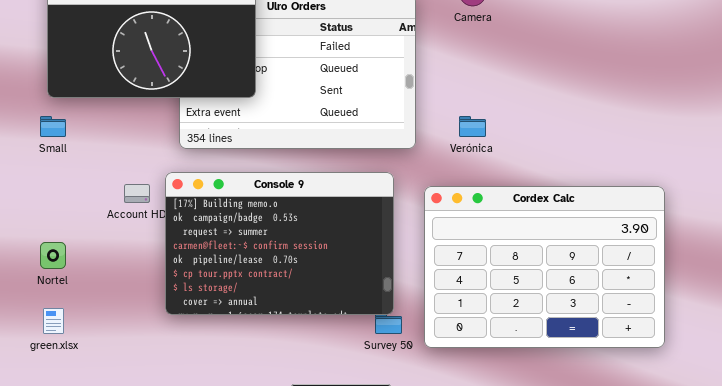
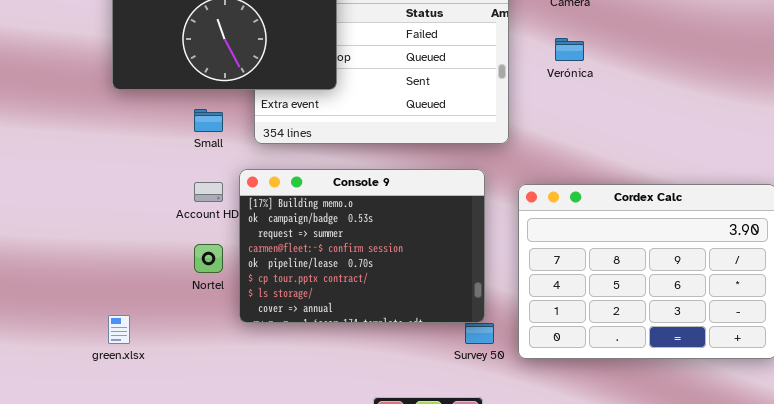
Small: [40,116,66,137] -> [194,109,223,132], moved
Verónica: [459,116,486,137] -> [555,38,584,61], moved
Nortel: [40,242,66,269] -> [194,244,223,273], moved

